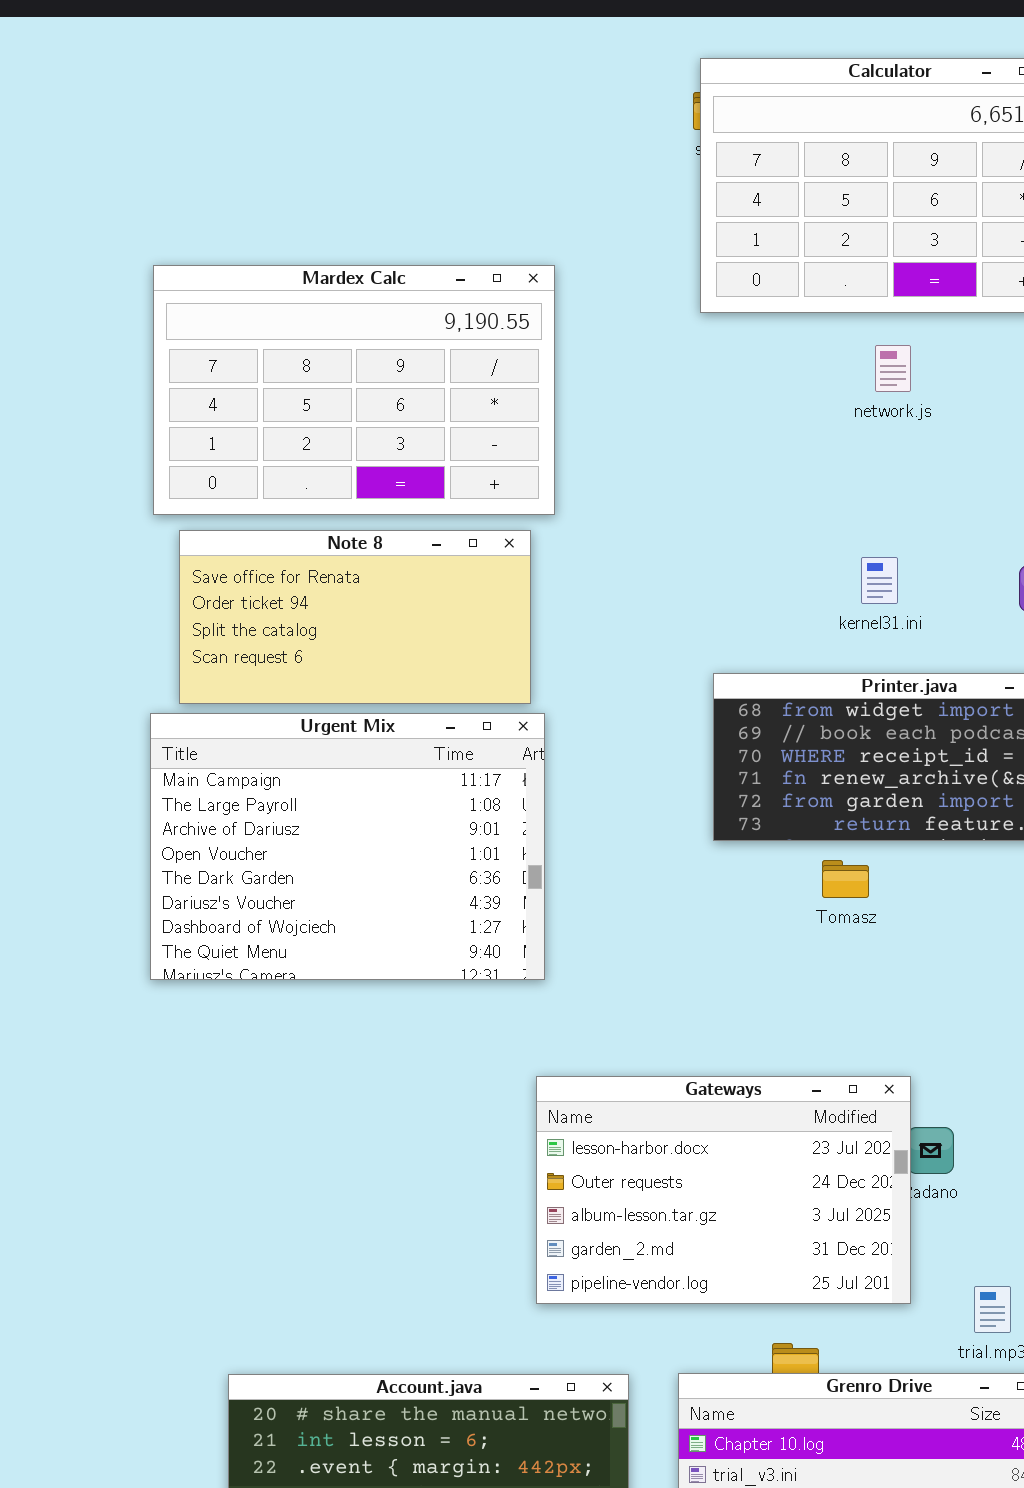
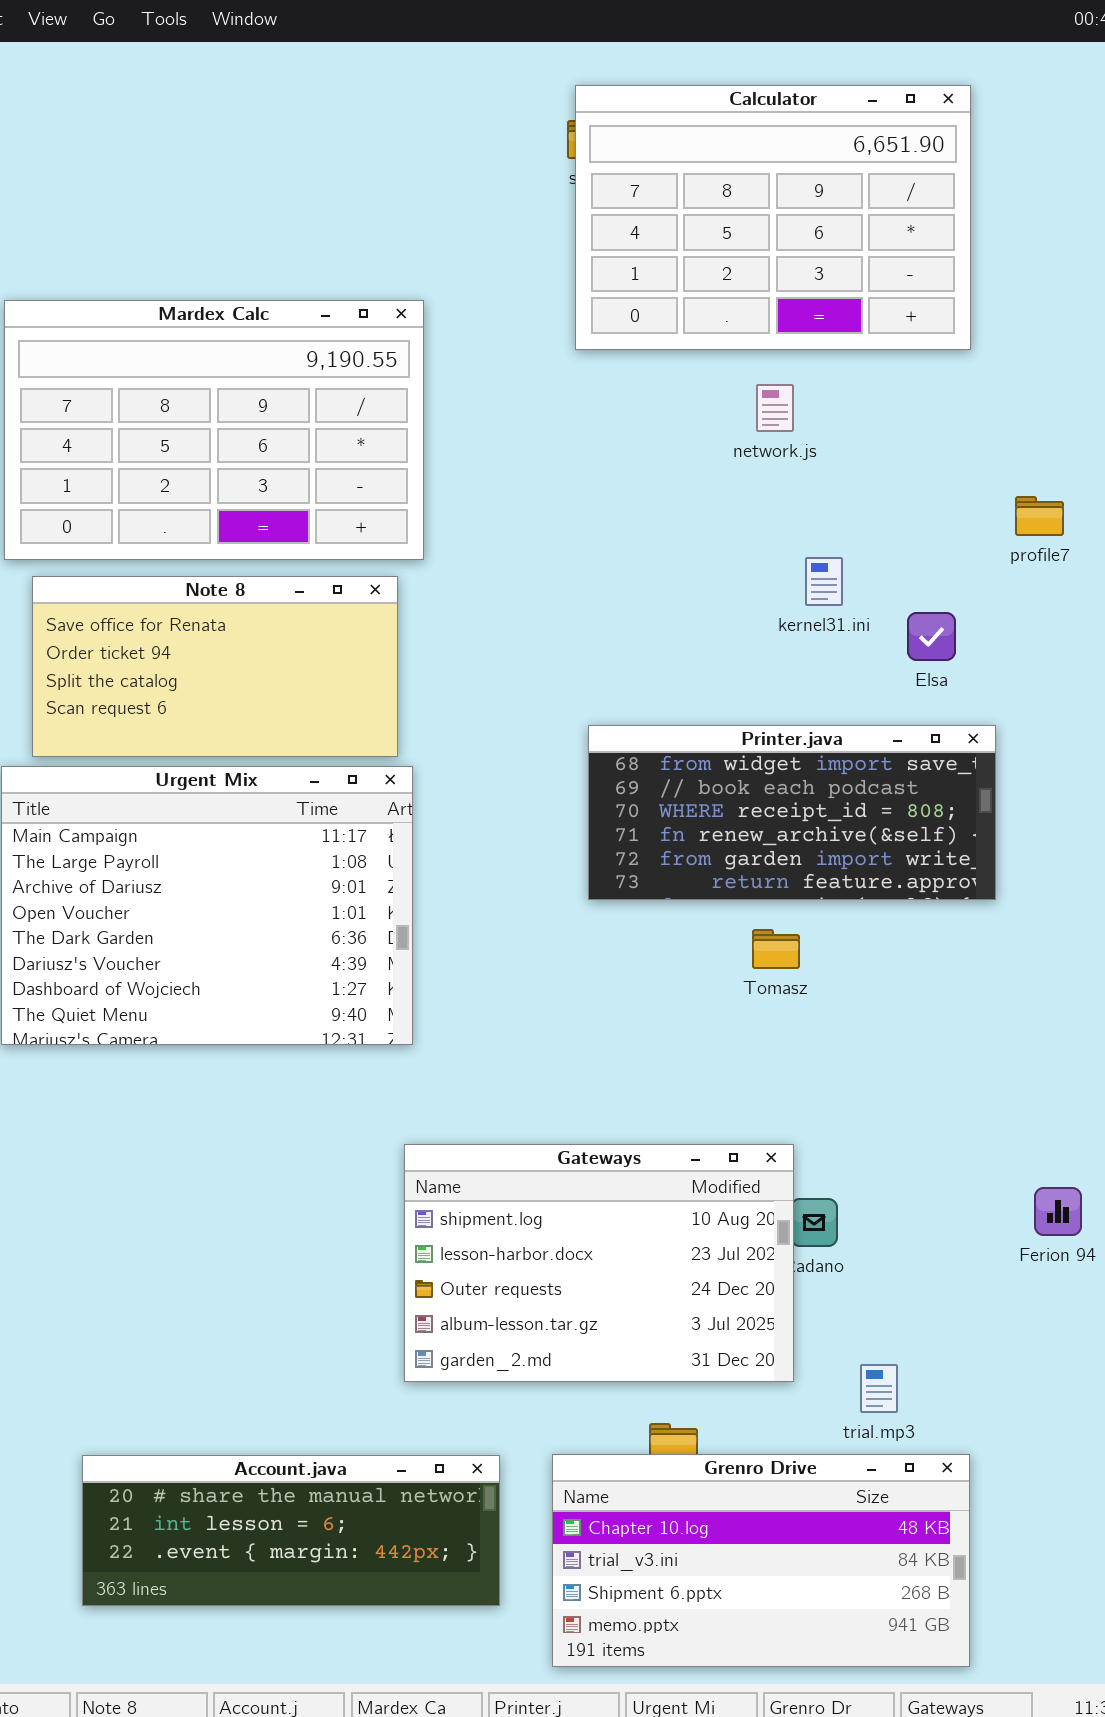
kernel31.ini: [861,557,898,604] -> [805,557,843,606], moved
Tomasz: [822,860,869,898] -> [752,929,800,969], moved
Gateways: [536,1076,911,1304] -> [404,1144,794,1382], scrolled up 1 row

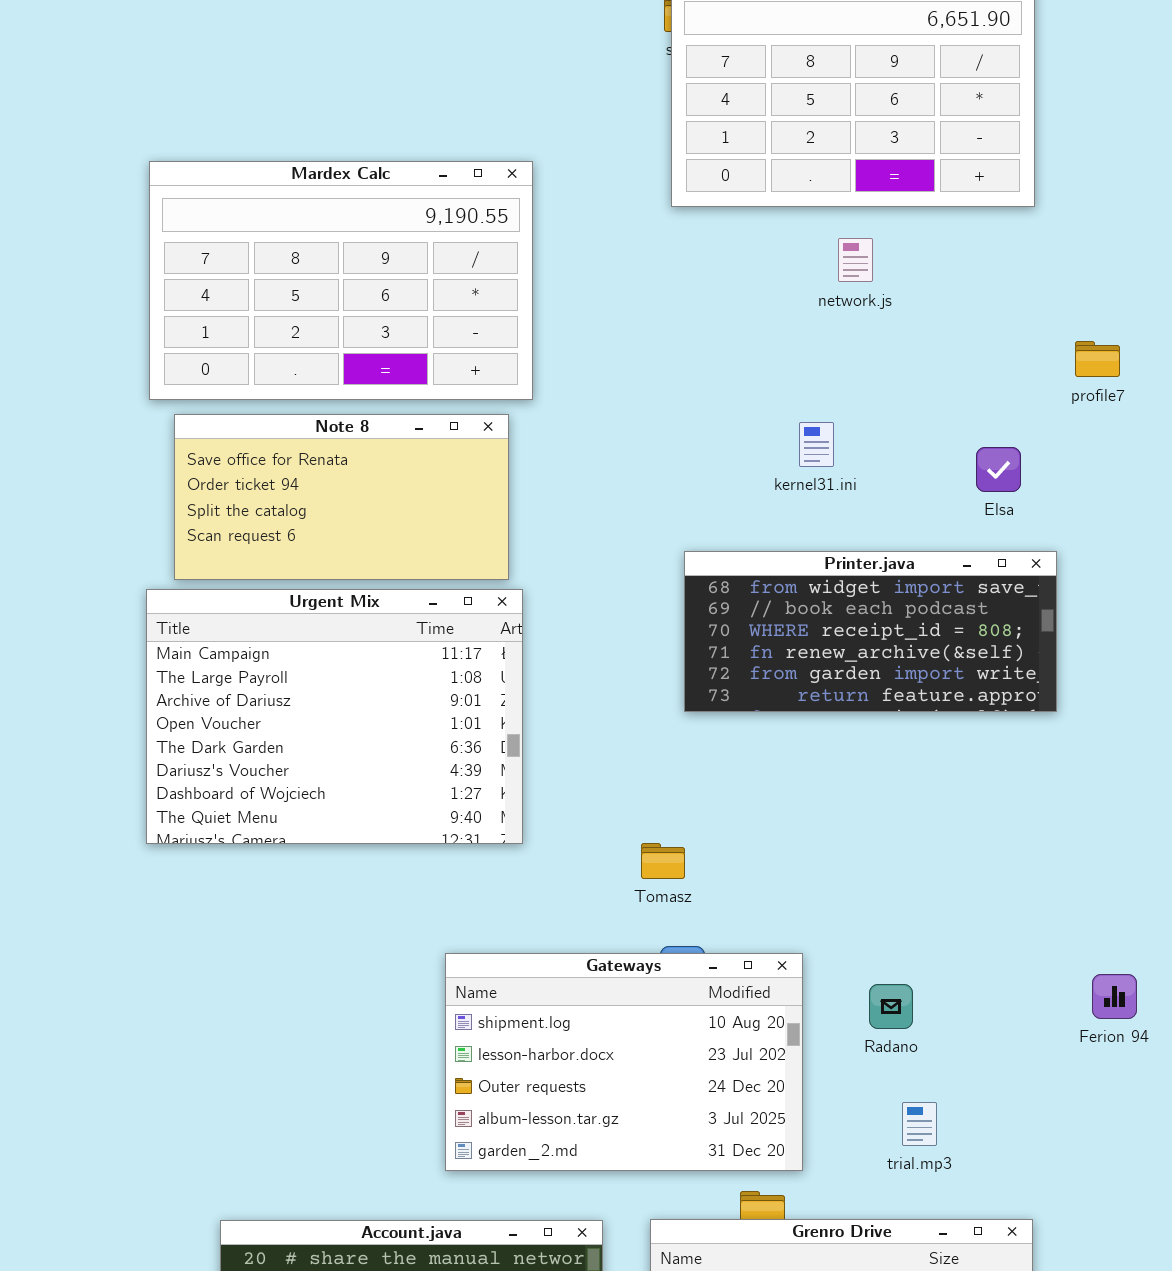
kernel31.ini: [805,557,843,606] -> [799,422,834,467], moved
Tomasz: [752,929,800,969] -> [641,843,685,879], moved
Gateways: [404,1144,794,1382] -> [445,953,803,1171], moved
trial.mp3: [860,1364,898,1413] -> [902,1102,937,1146], moved

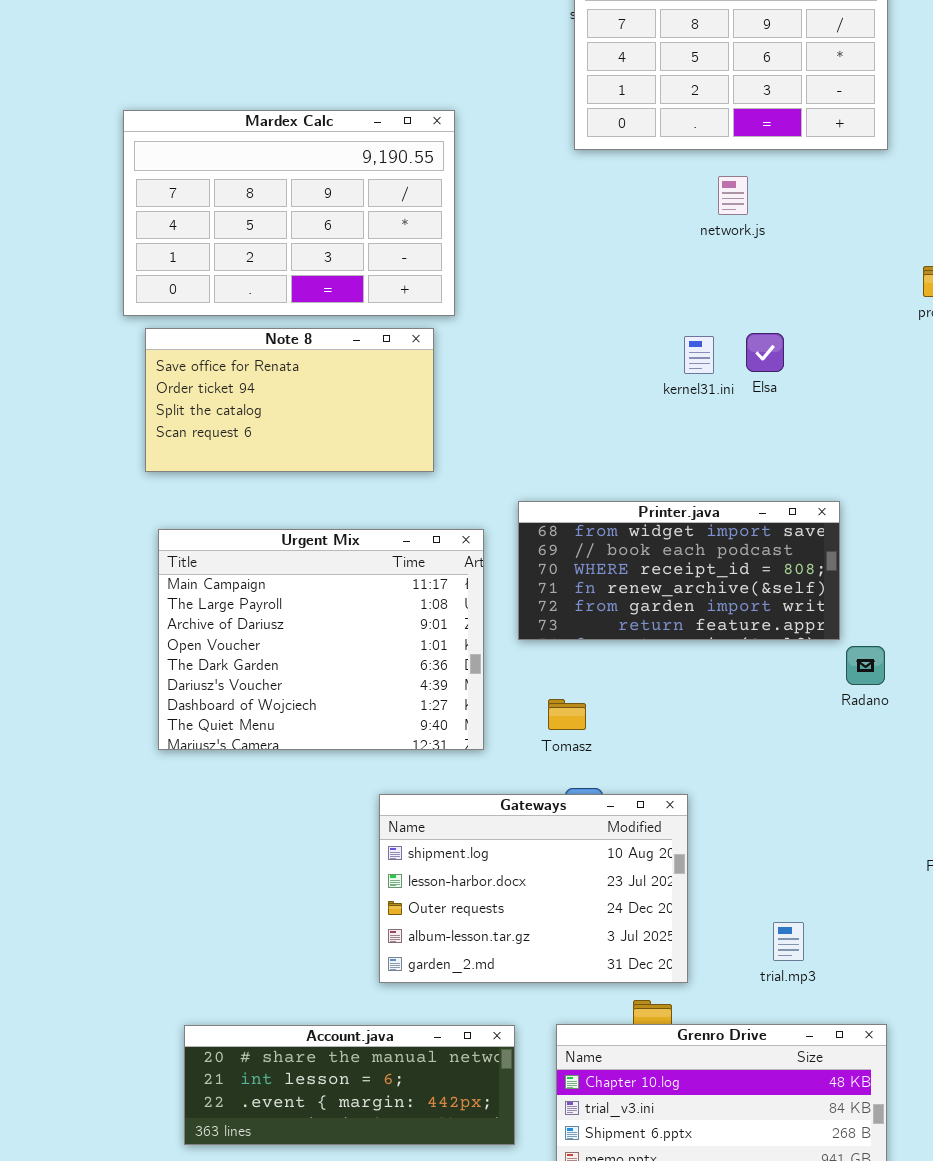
Elsa: [976,447,1021,492] -> [746,333,784,372], moved
Printer.java: [684,551,1057,712] -> [518,501,840,640], moved
Urgent Mix: [146,589,523,844] -> [158,529,484,750], moved
Radano: [869,984,913,1029] -> [846,646,885,685], moved

